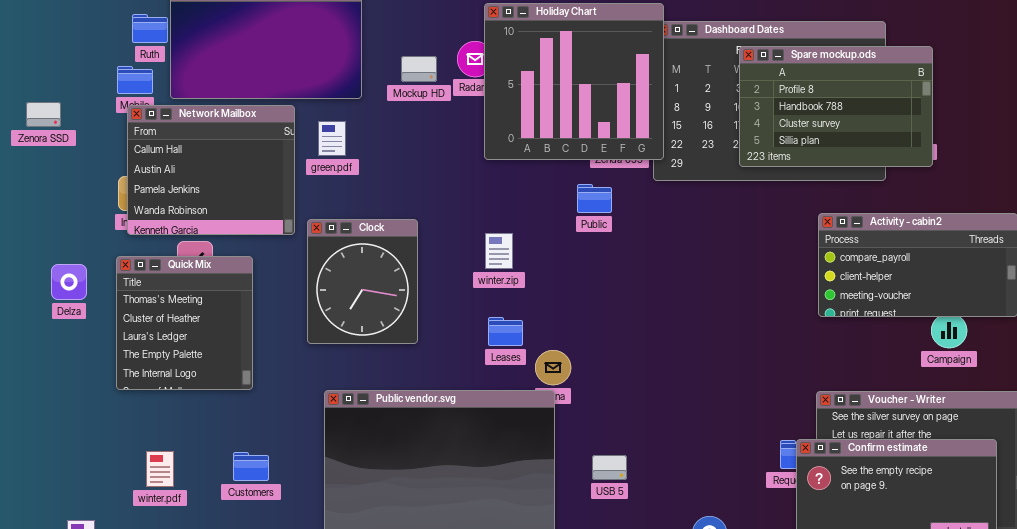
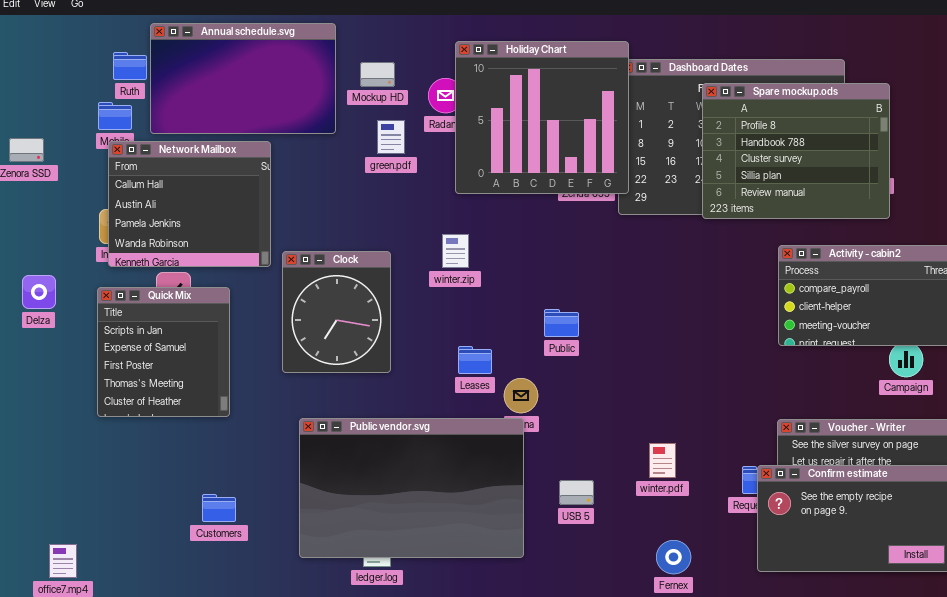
Spare mockup.ods: [739,46,933,167] -> [702,83,890,219], resized
Mockup HD: [401,56,437,82] -> [360,62,395,87], moved
green.pdf: [318,121,346,156] -> [377,120,405,154], moved
Public: [577,184,612,213] -> [544,309,579,337], moved
winter.zip: [485,233,513,269] -> [442,234,469,268], moved
Quick Mix: [116,256,253,390] -> [97,287,230,417], scrolled up 3 rows
Delza: [51,264,87,300] -> [22,275,56,309], moved
winter.pdf: [146,451,174,487] -> [649,443,676,478], moved
Customers: [233,452,269,481] -> [202,494,236,522], moved

